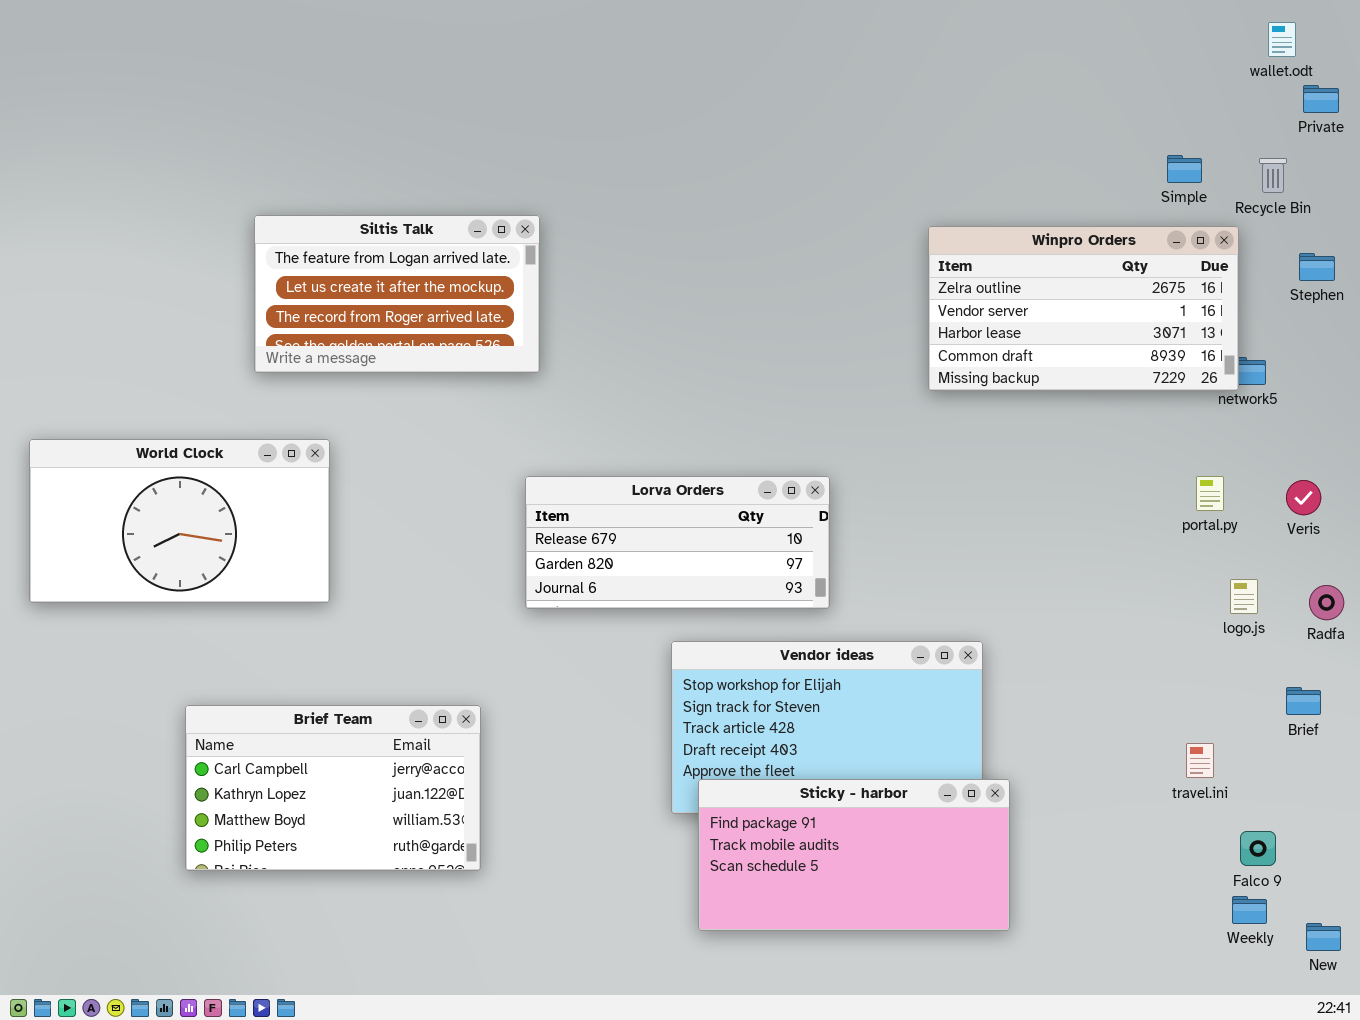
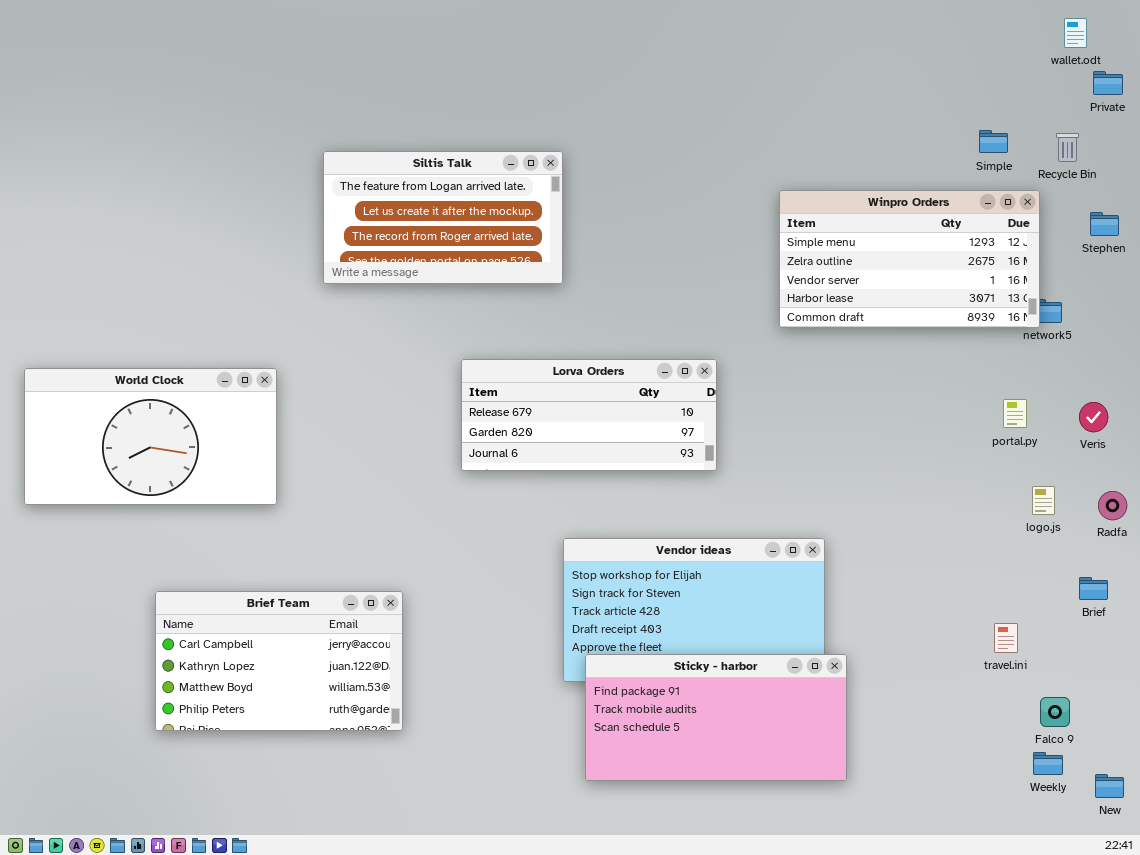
Siltis Talk: [254,215,540,373] -> [323,151,563,284], moved
Winpro Orders: [928,226,1239,391] -> [779,190,1040,328], scrolled up 1 row
Lorva Orders: [525,476,830,609] -> [461,359,717,471], moved

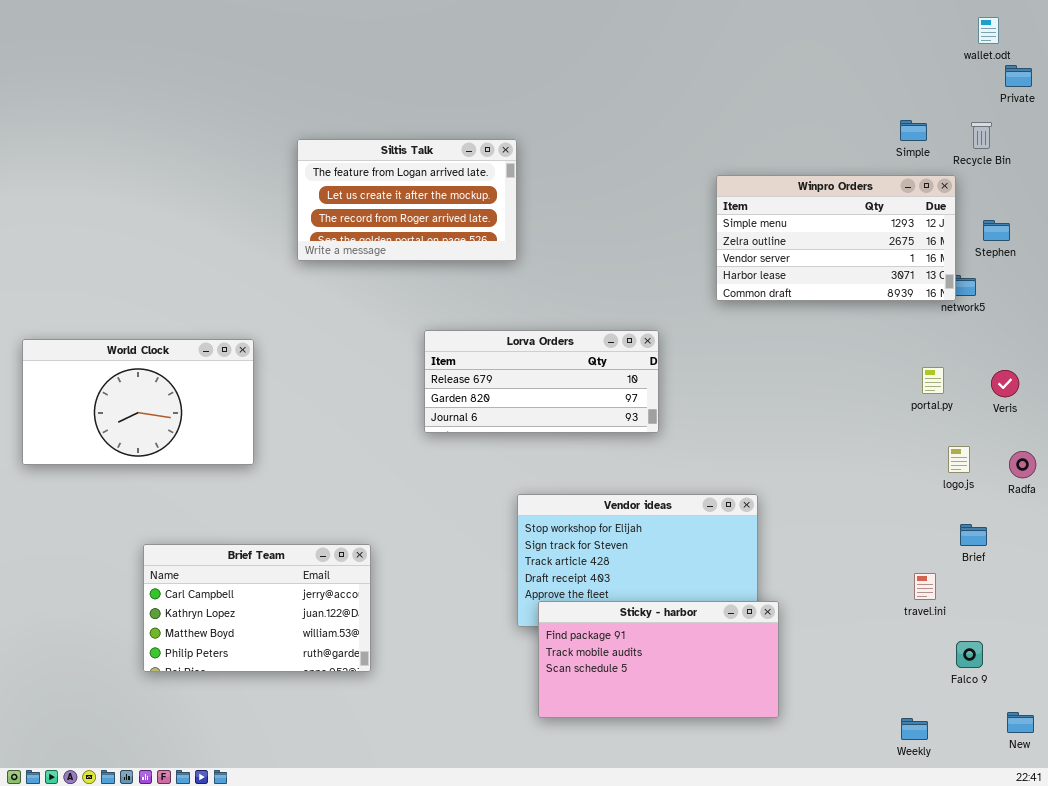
Stephen: [1090,212,1119,236] -> [983,220,1010,241], moved
Brief: [1079,577,1108,600] -> [960,524,987,546], moved
Weekly: [1033,752,1063,775] -> [901,718,928,740], moved

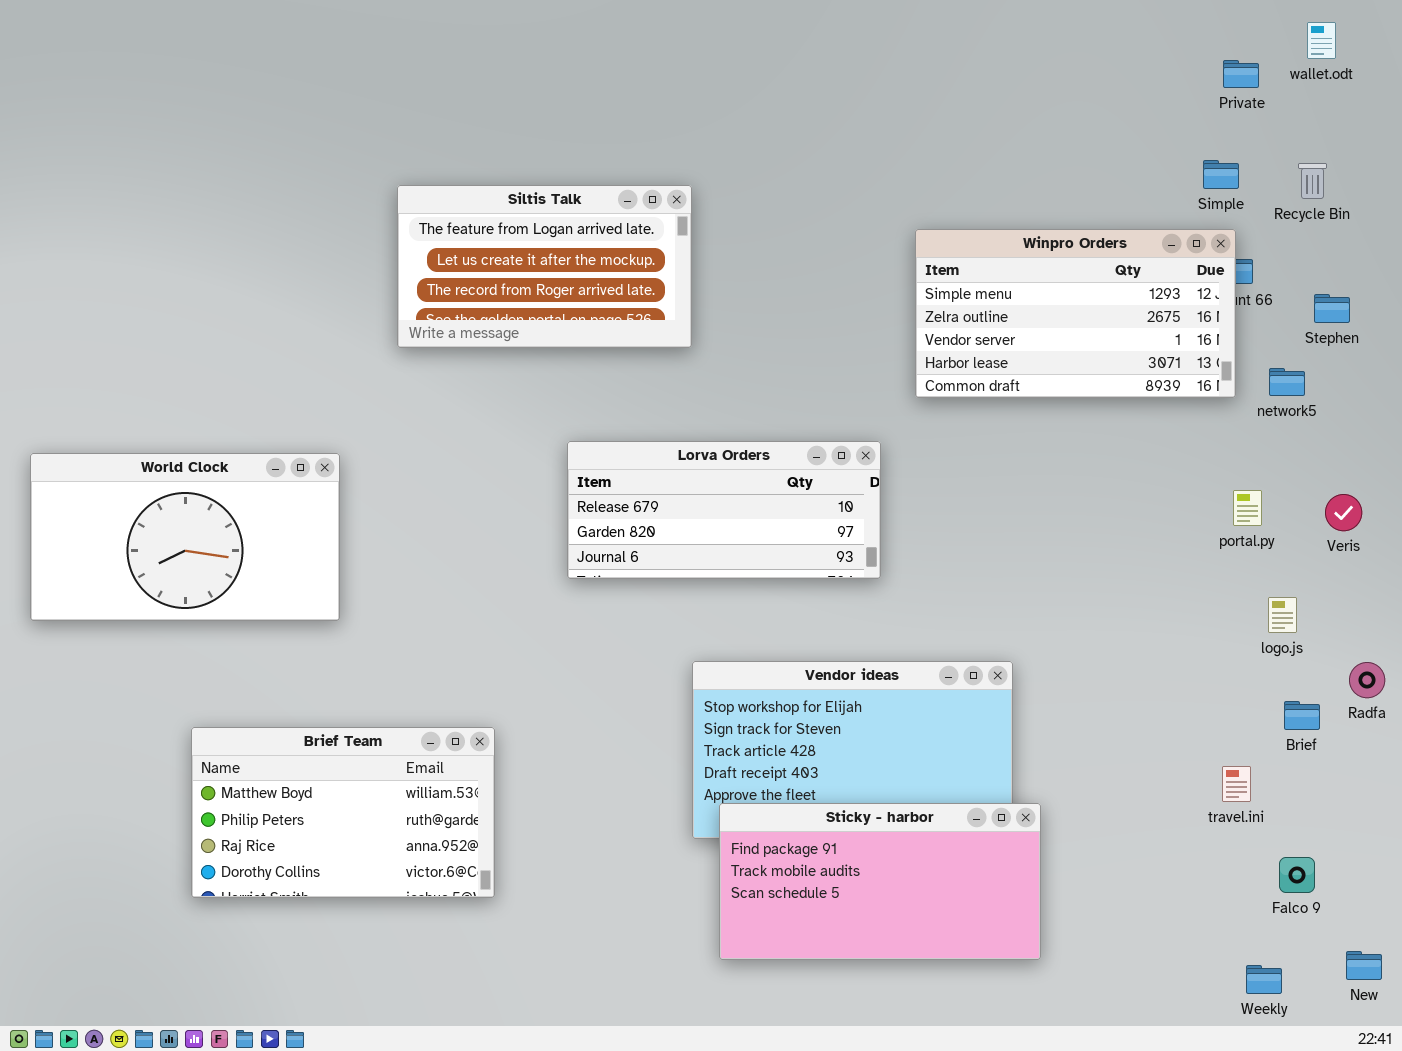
Private: [1005,65,1032,87] -> [1223,60,1259,88], moved
Winpro Orders: [716,175,956,301] -> [915,229,1236,398], moved
Radfa: [1009,451,1036,478] -> [1349,662,1385,698], moved
Brief Team: [143,544,371,672] -> [191,727,495,898], scrolled down 2 rows
Weekly: [901,718,928,740] -> [1246,965,1282,994], moved

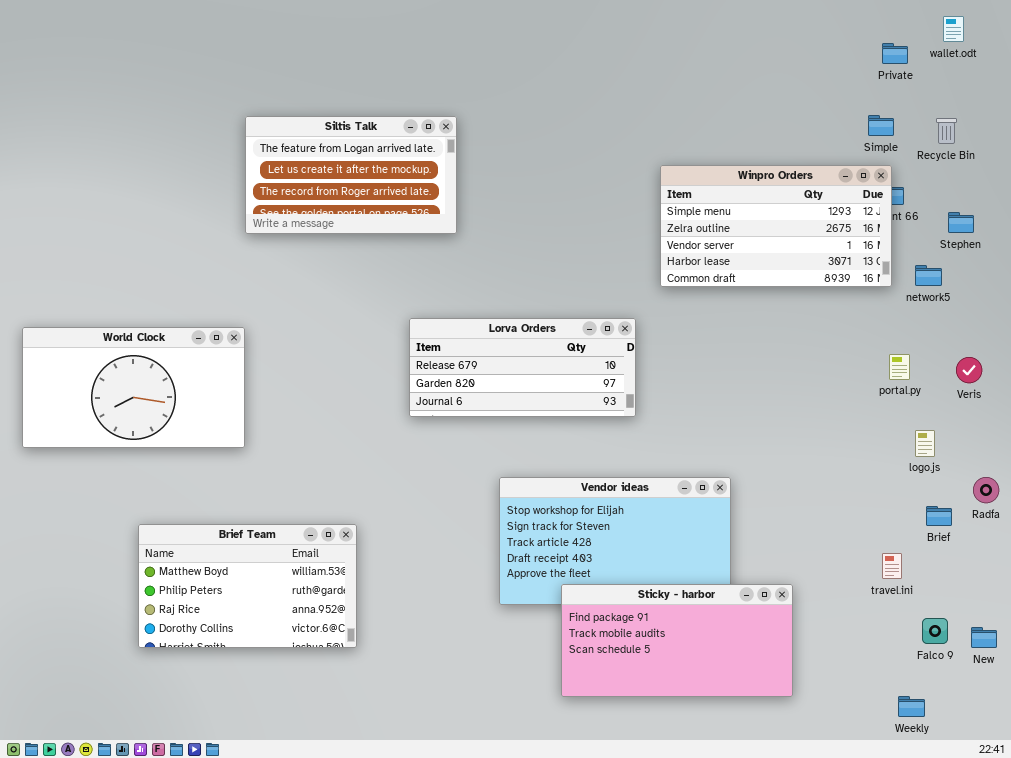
Siltis Talk: [397,185,692,348] -> [245,116,457,234], moved
Sticky - harbor: [719,803,1041,960] -> [561,584,793,697], moved
New: [1346,951,1382,980] -> [971,627,997,648], moved

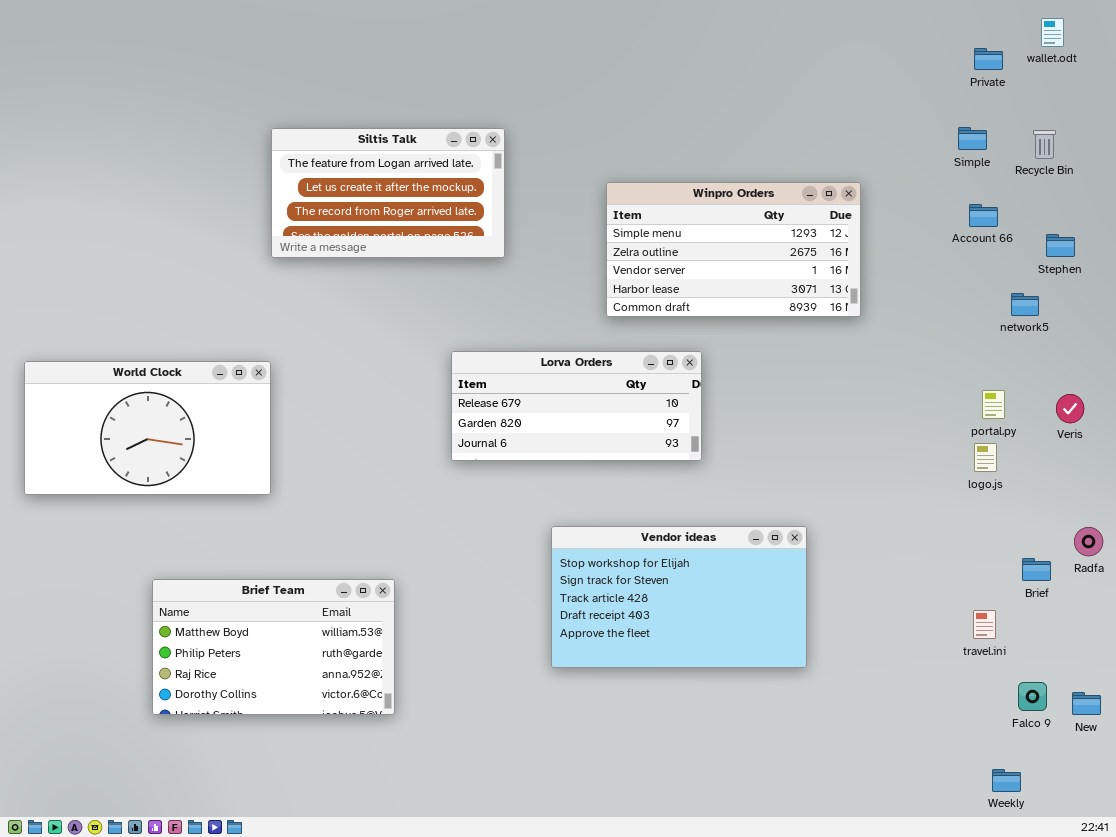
Winpro Orders: [660,165,892,287] -> [606,182,861,317], moved
logo.js: [915,430,935,457] -> [974,443,997,472], moved
Sticky - harbor: [561,584,793,697] -> none, closed

